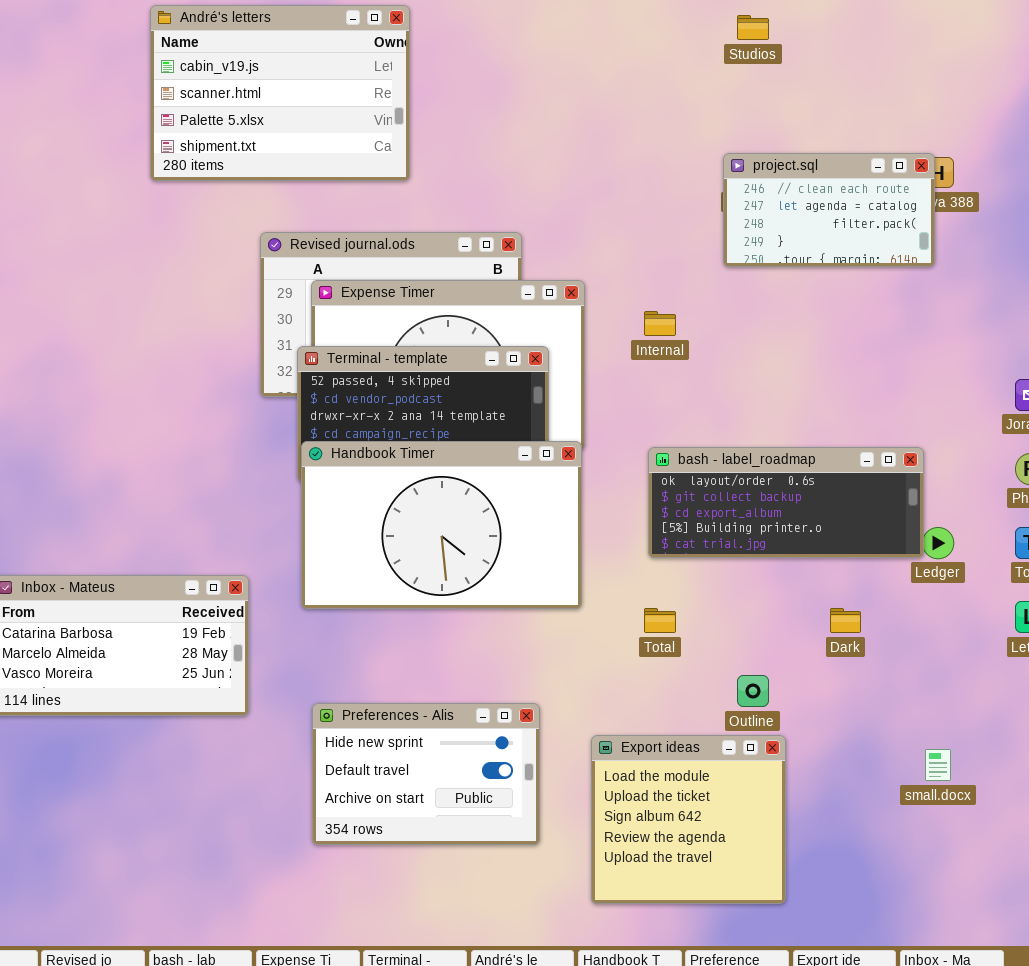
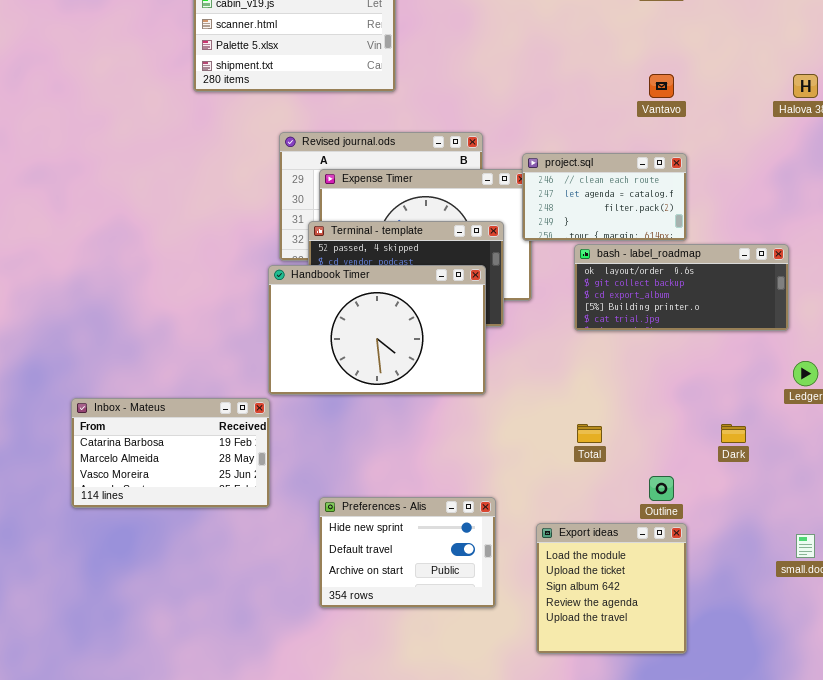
project.sql: [723,153,935,267] -> [522,153,687,241], moved
Handbook Timer: [301,441,582,609] -> [268,265,486,395], moved
bash - label_roadmap: [648,447,924,558] -> [574,244,789,331], moved

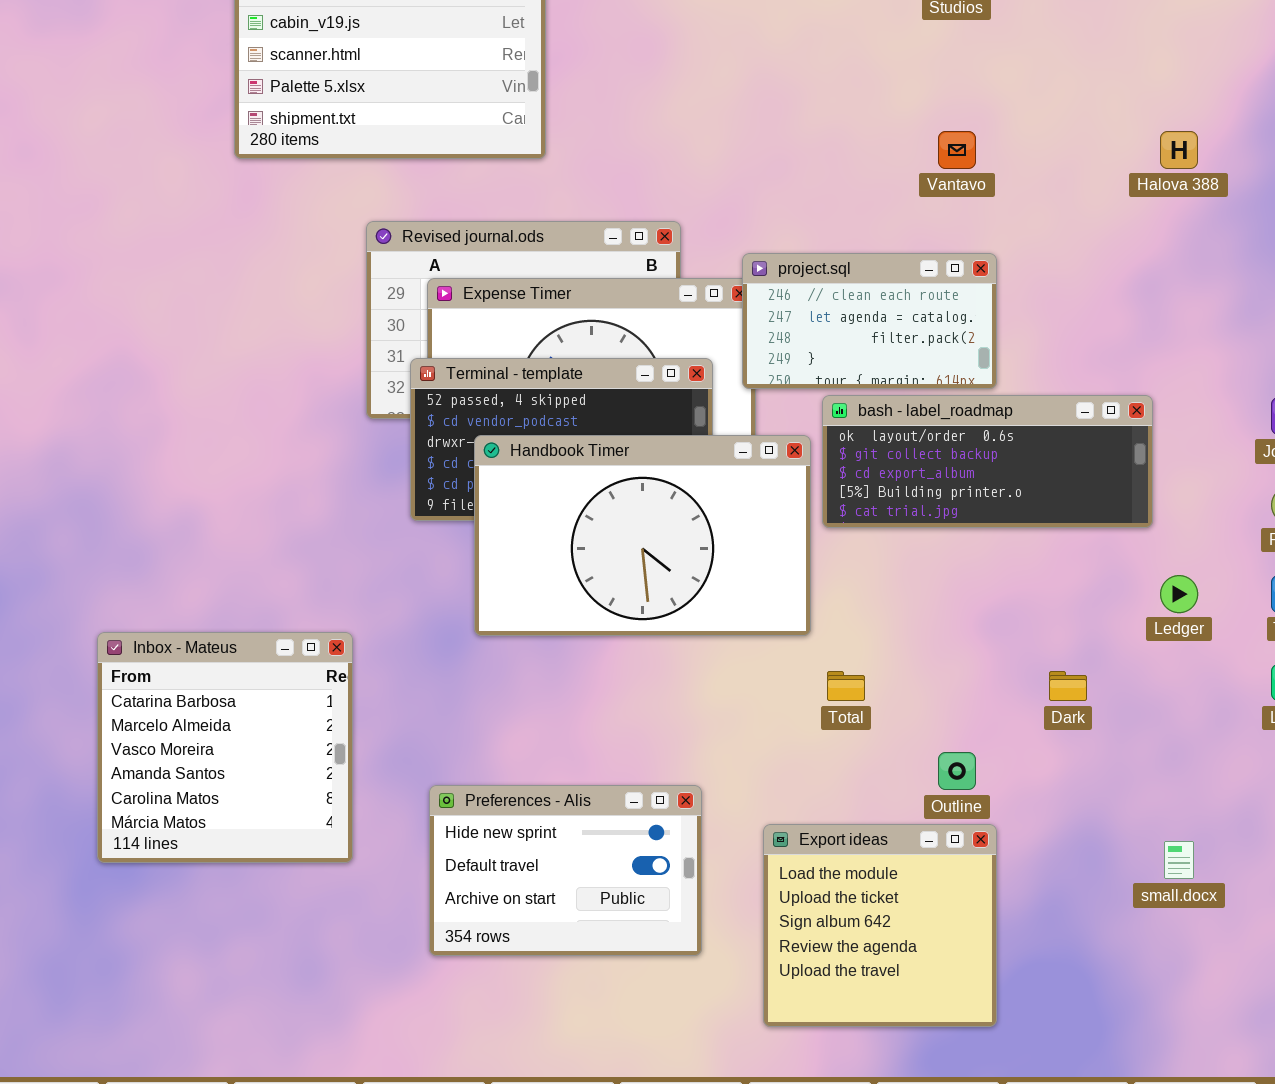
Handbook Timer: [268,265,486,395] -> [474,435,811,636], moved
Inbox - Mateus: [71,398,270,508] -> [97,632,353,863], resized

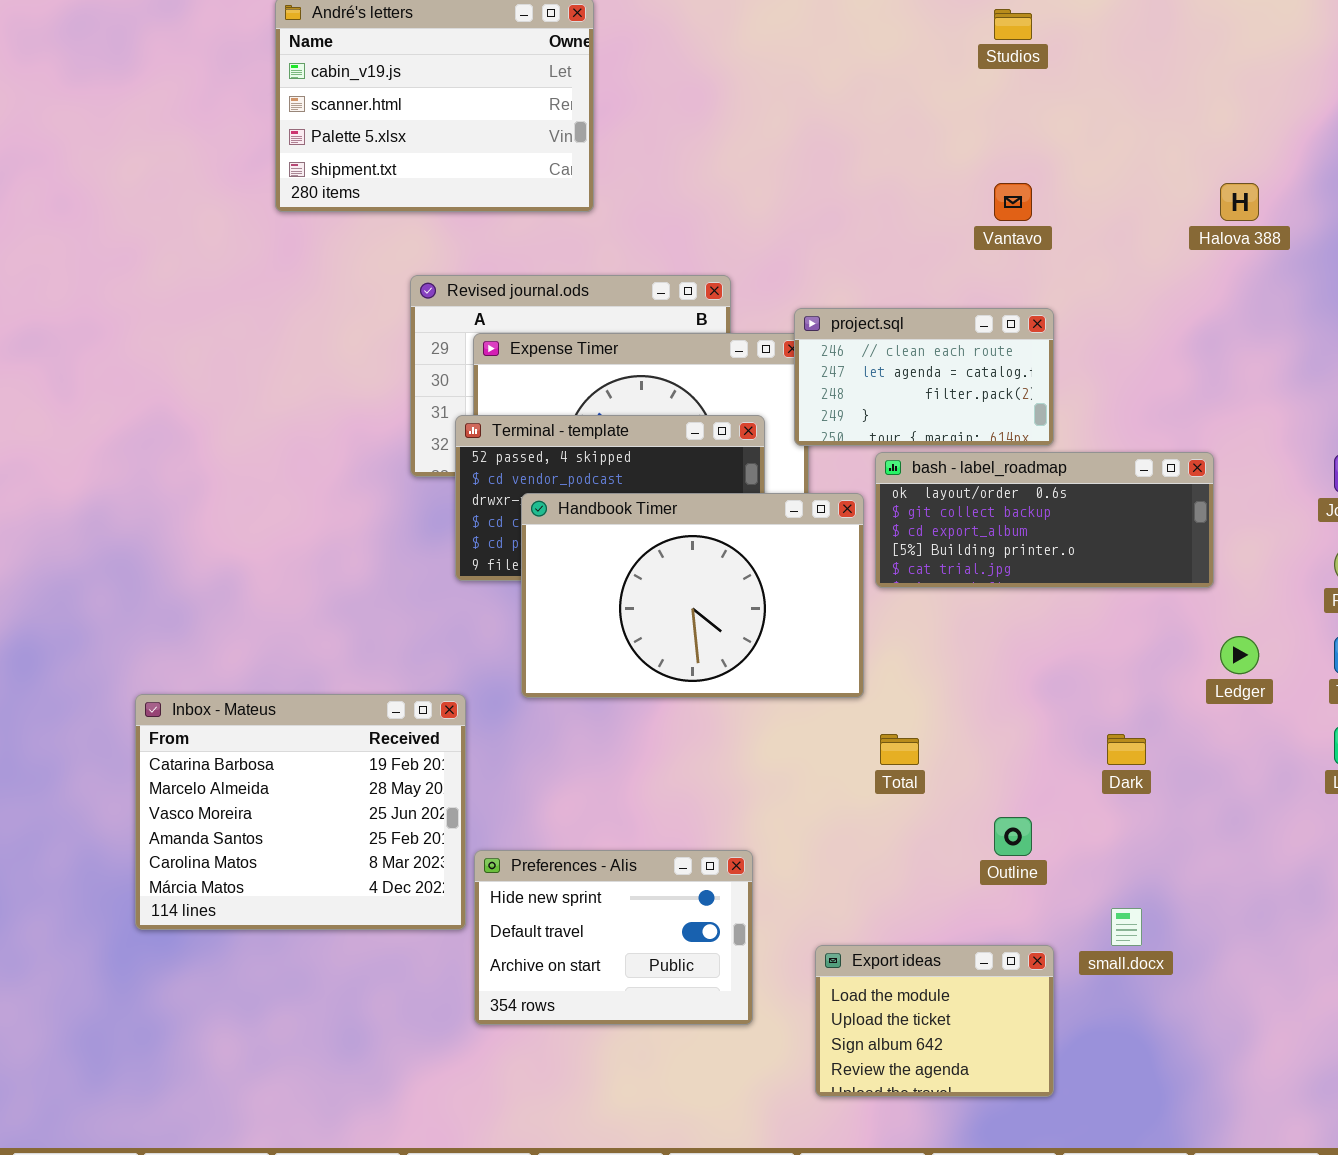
Inbox - Mateus: [97,632,353,863] -> [135,694,466,930], resized
Export ideas: [763,824,997,1027] -> [815,945,1054,1097], resized
small.docx: [1164,841,1194,879] -> [1111,908,1142,946], moved

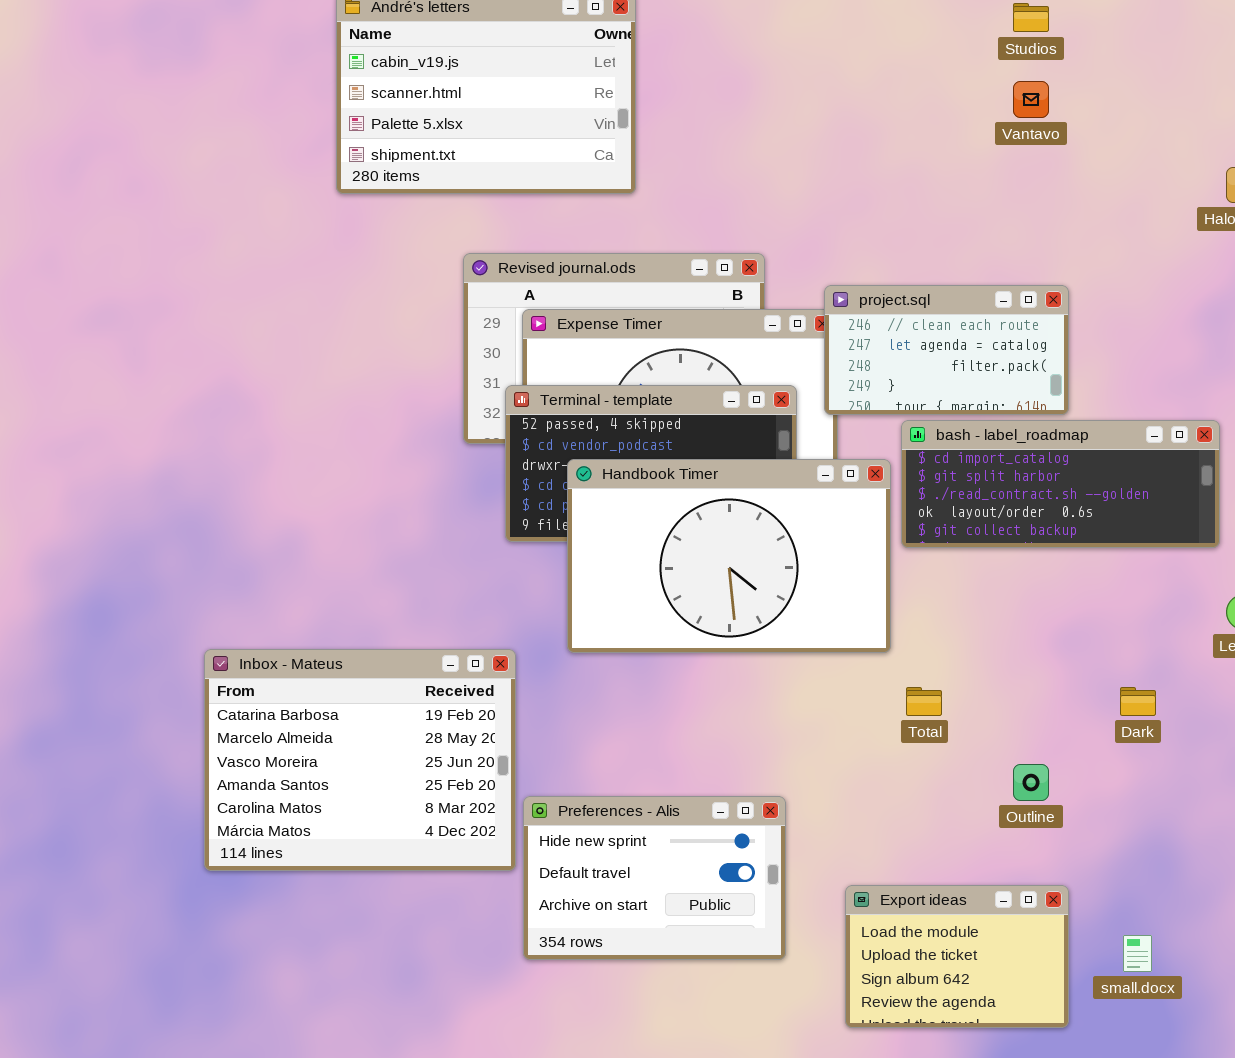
Vantavo: [994,183,1032,221] -> [1013,81,1049,118], moved
bash - label_roadmap: [875,452,1214,588] -> [901,420,1220,548], scrolled up 3 rows
small.docx: [1111,908,1142,946] -> [1123,935,1152,972], moved

